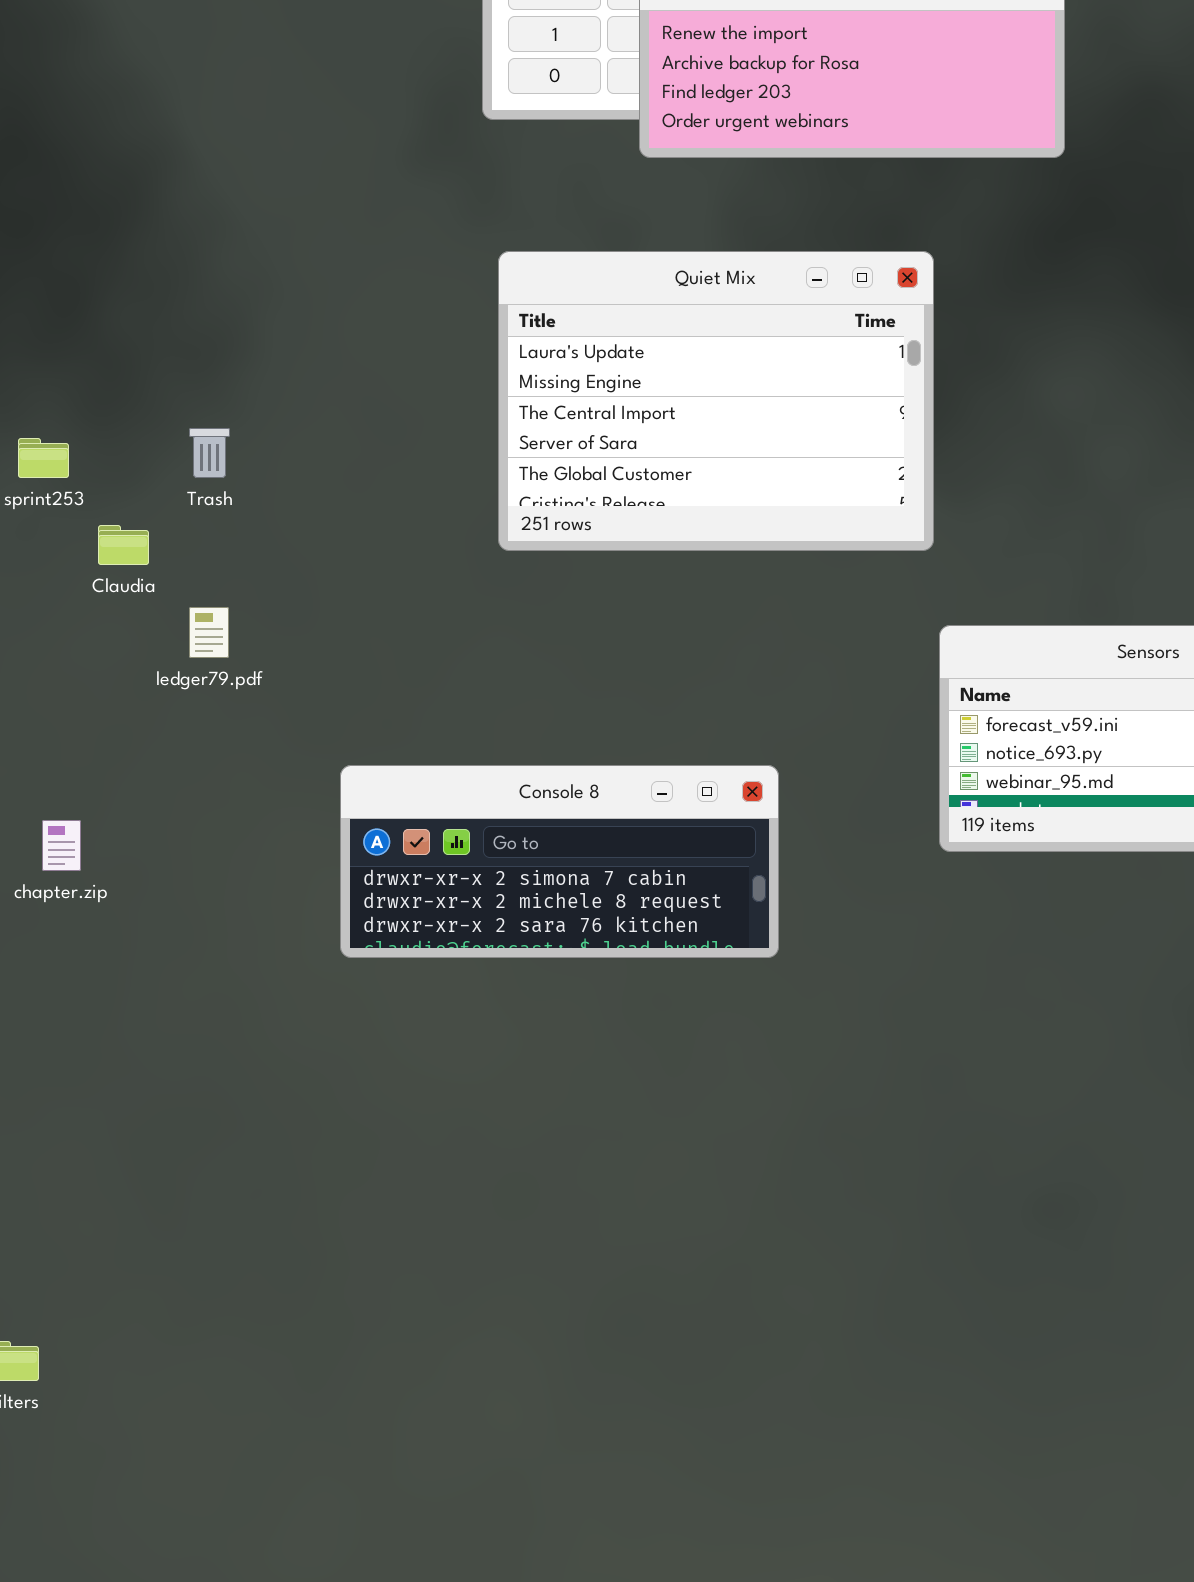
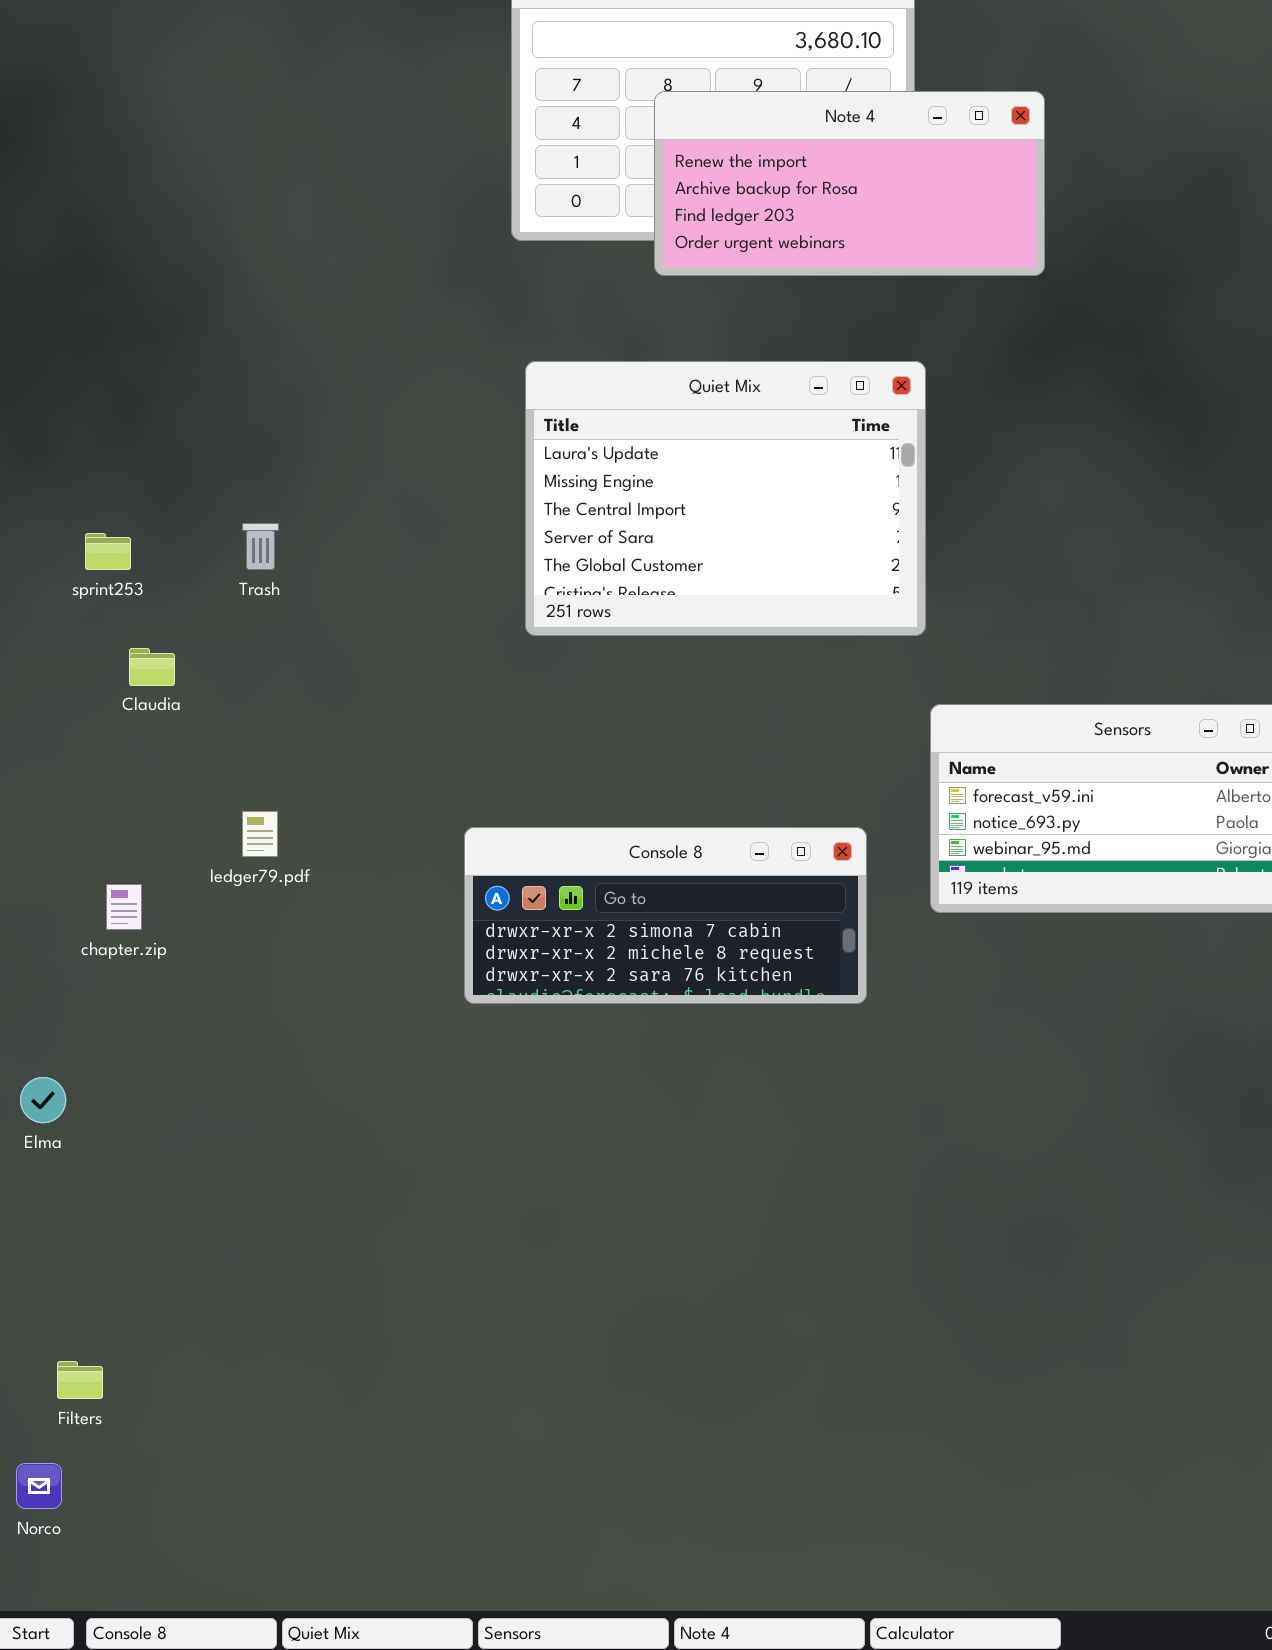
Claudia: [98,525,149,565] -> [129,648,175,686], moved
ledger79.pdf: [189,607,229,658] -> [242,811,278,857], moved
Console 8: [340,765,779,958] -> [464,827,867,1004], moved

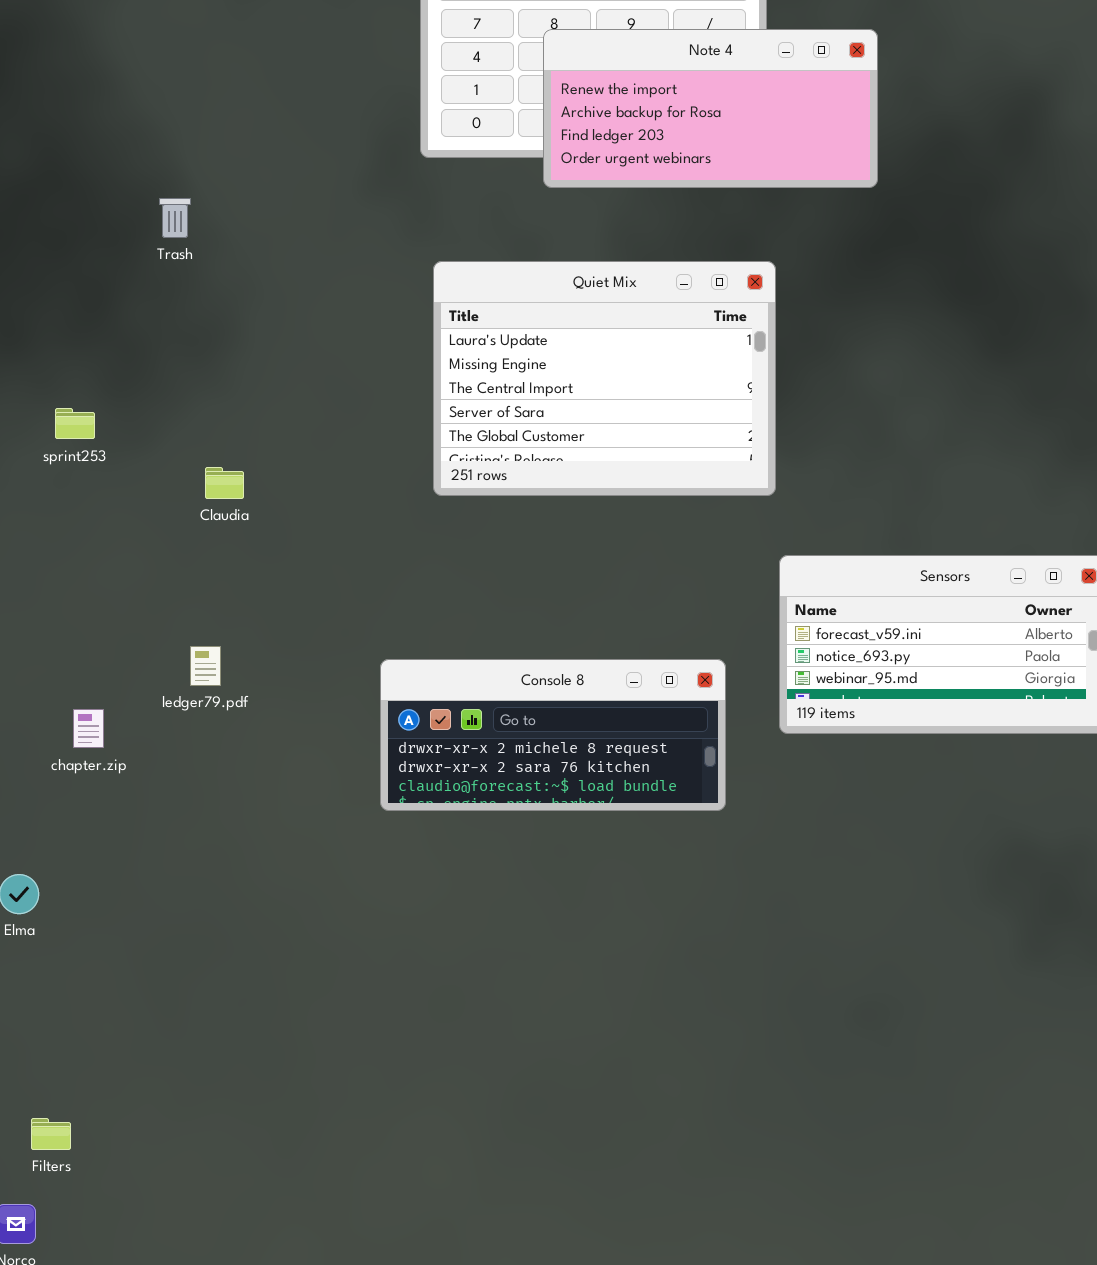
Trash: [242,523,279,570] -> [159,198,191,238], moved
Claudia: [129,648,175,686] -> [205,467,244,499], moved
Console 8: [464,827,867,1004] -> [380,659,726,811], scrolled down 1 row

